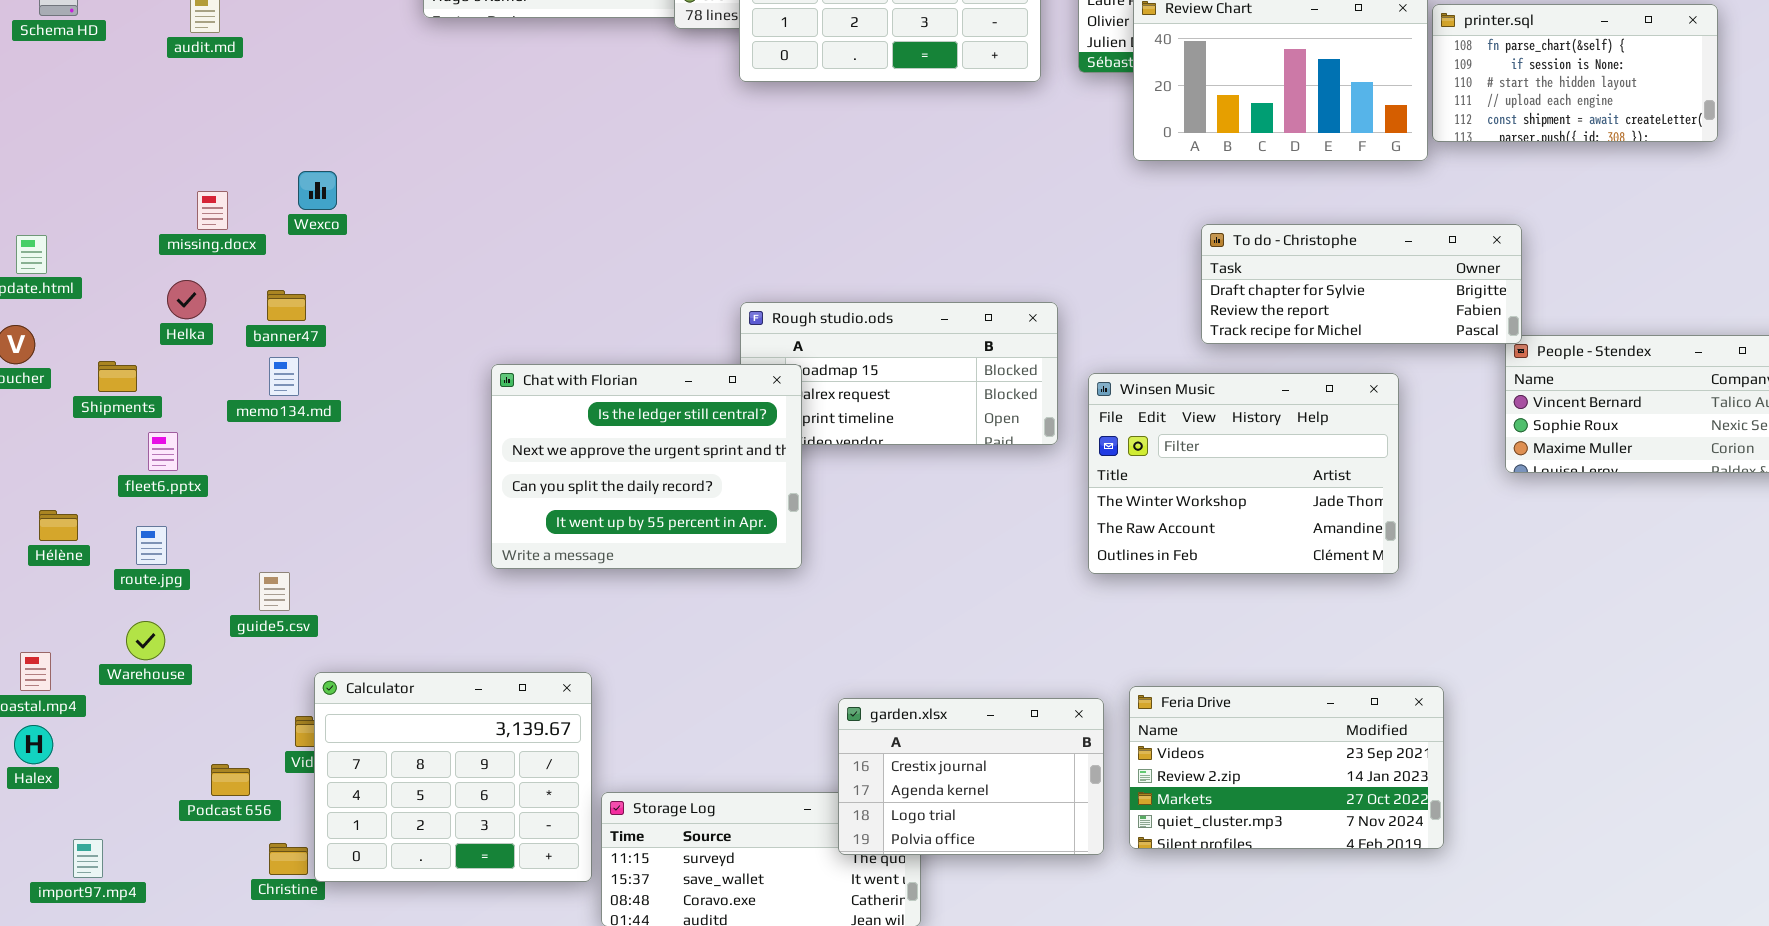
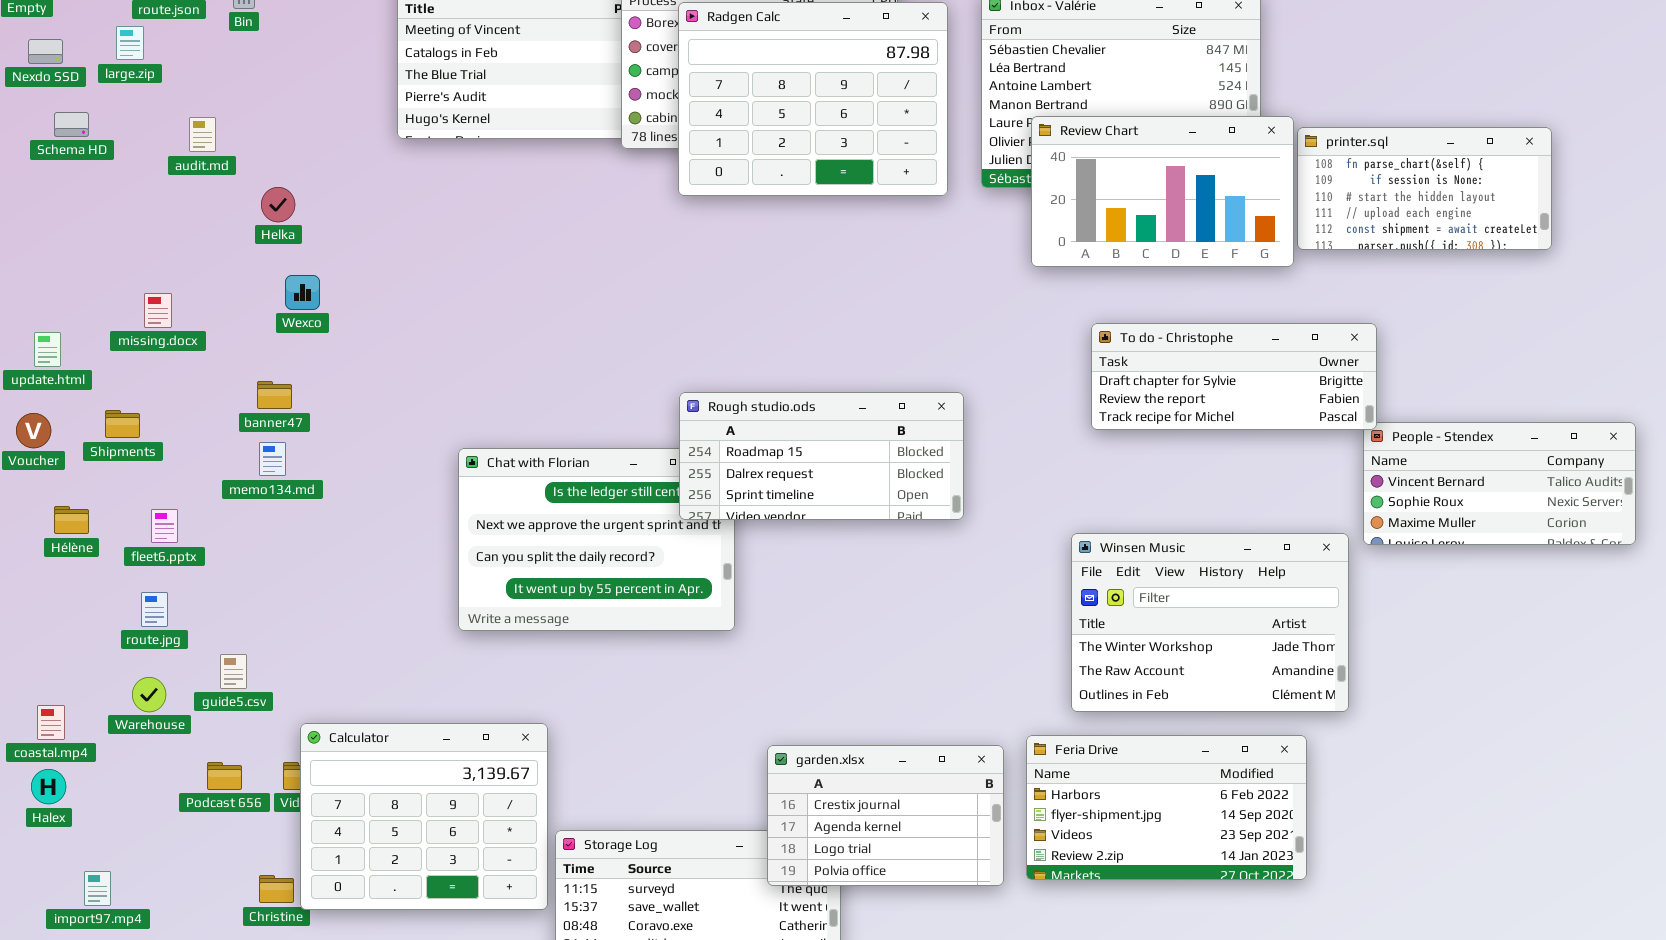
missing.docx: [197,191,228,230] -> [144,293,172,328], moved
Helka: [167,280,206,319] -> [261,187,295,222], moved
Rough studio.ods: [740,302,1058,445] -> [679,392,964,520], raised
Shipments: [98,361,137,392] -> [105,410,140,438], moved
Winsen Music: [1088,373,1399,574] -> [1071,533,1349,712], moved
Hélène: [39,510,78,541] -> [54,506,89,534], moved
guide5.csv: [259,572,290,611] -> [220,654,247,689], moved
Feria Drive: [1129,686,1444,849] -> [1026,735,1307,880], scrolled up 2 rows
Podcast 656: [211,764,250,796] -> [207,762,242,790], moved

